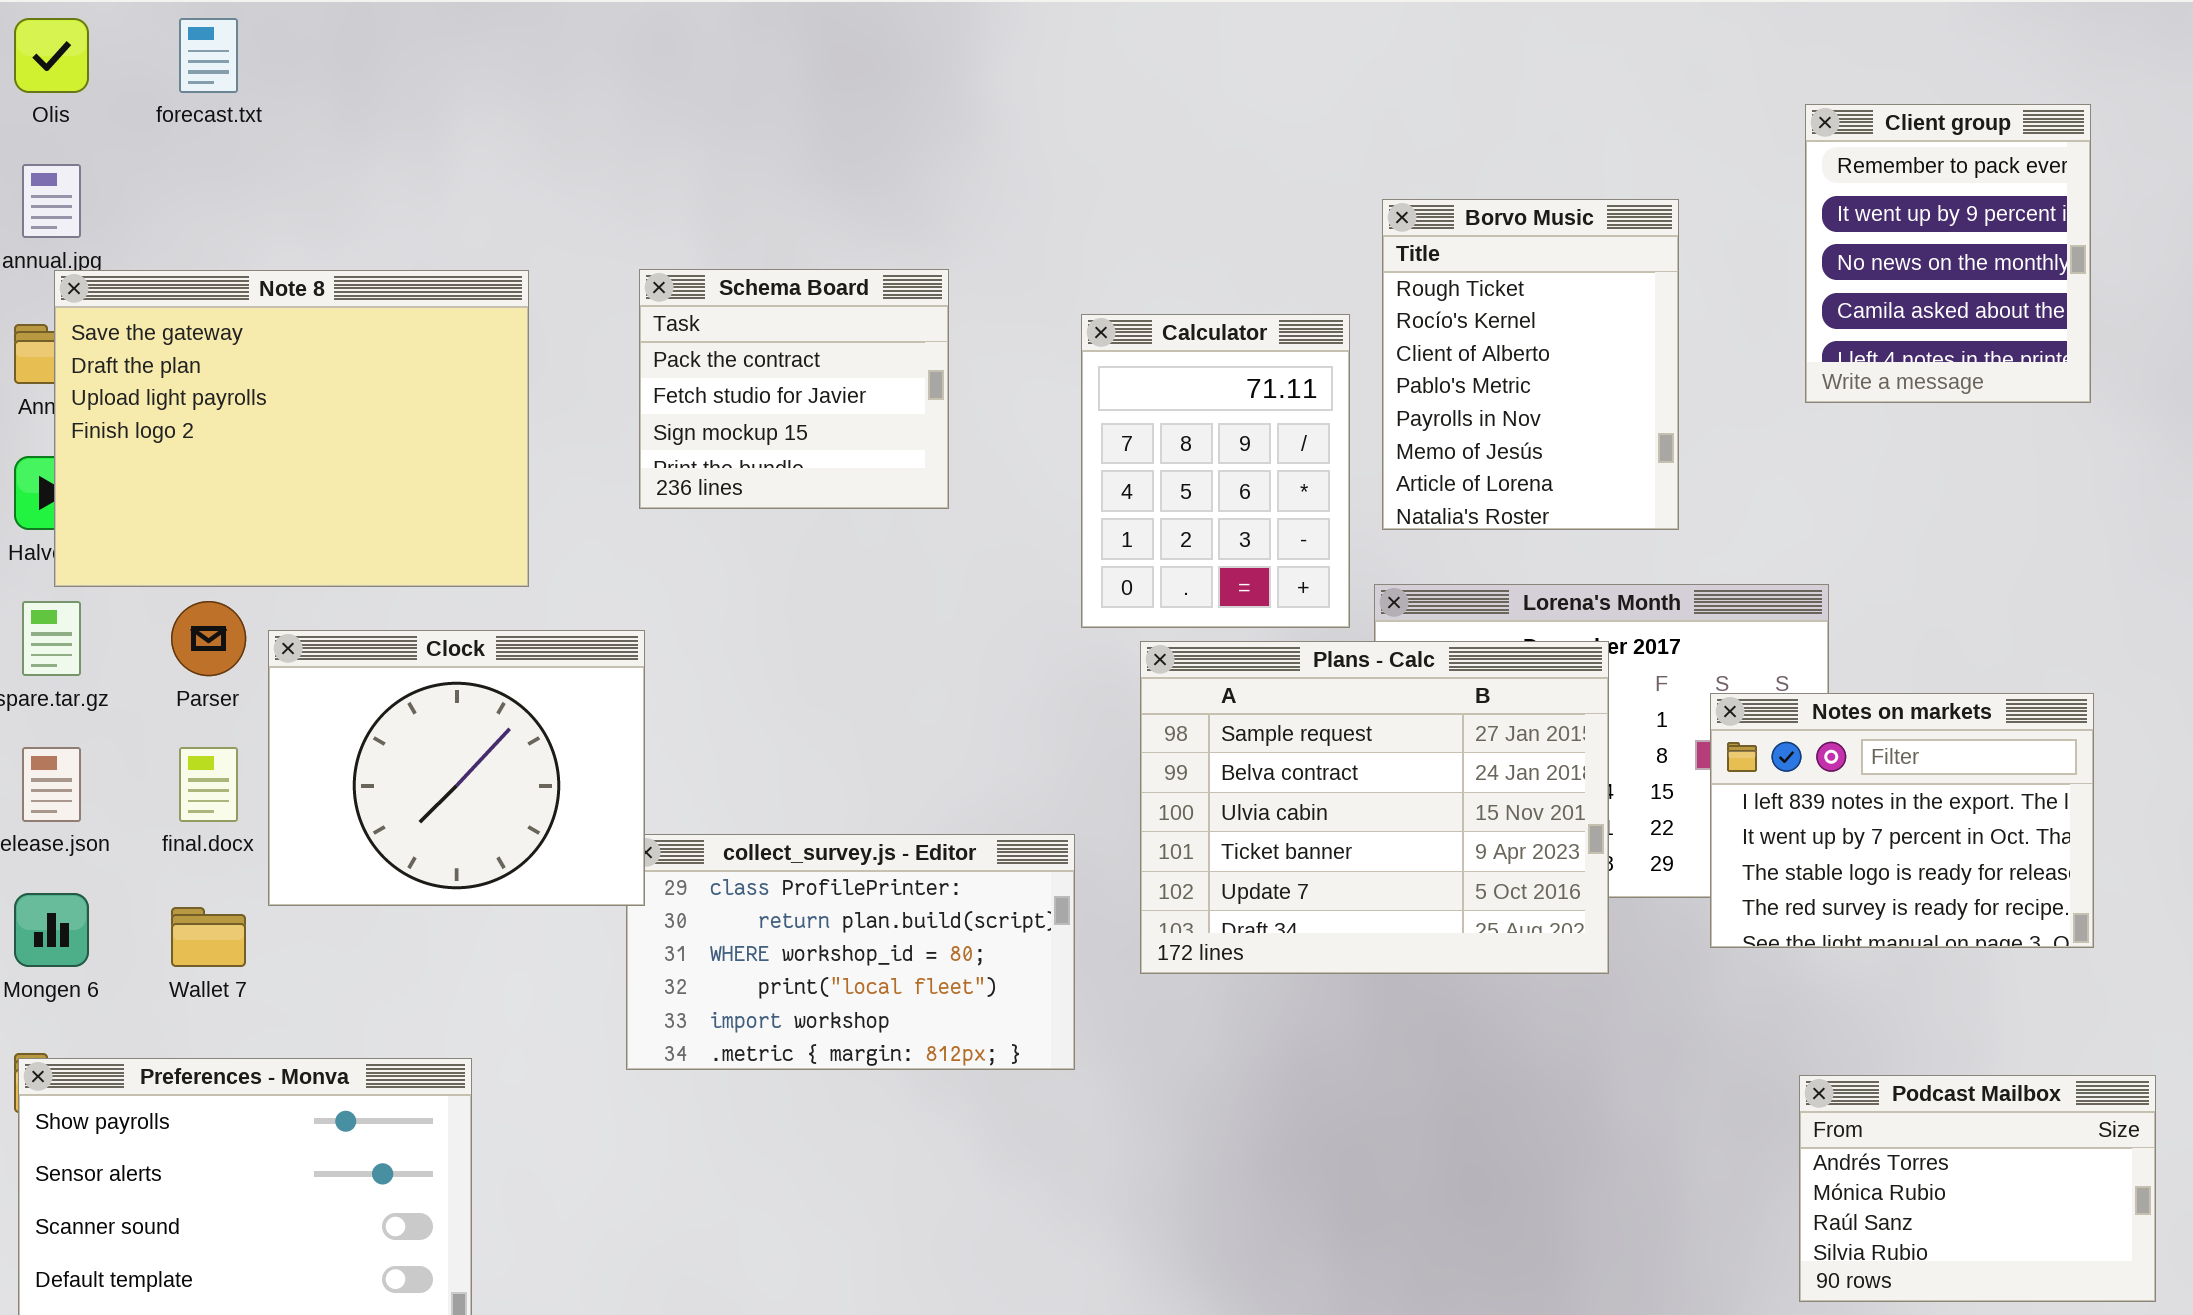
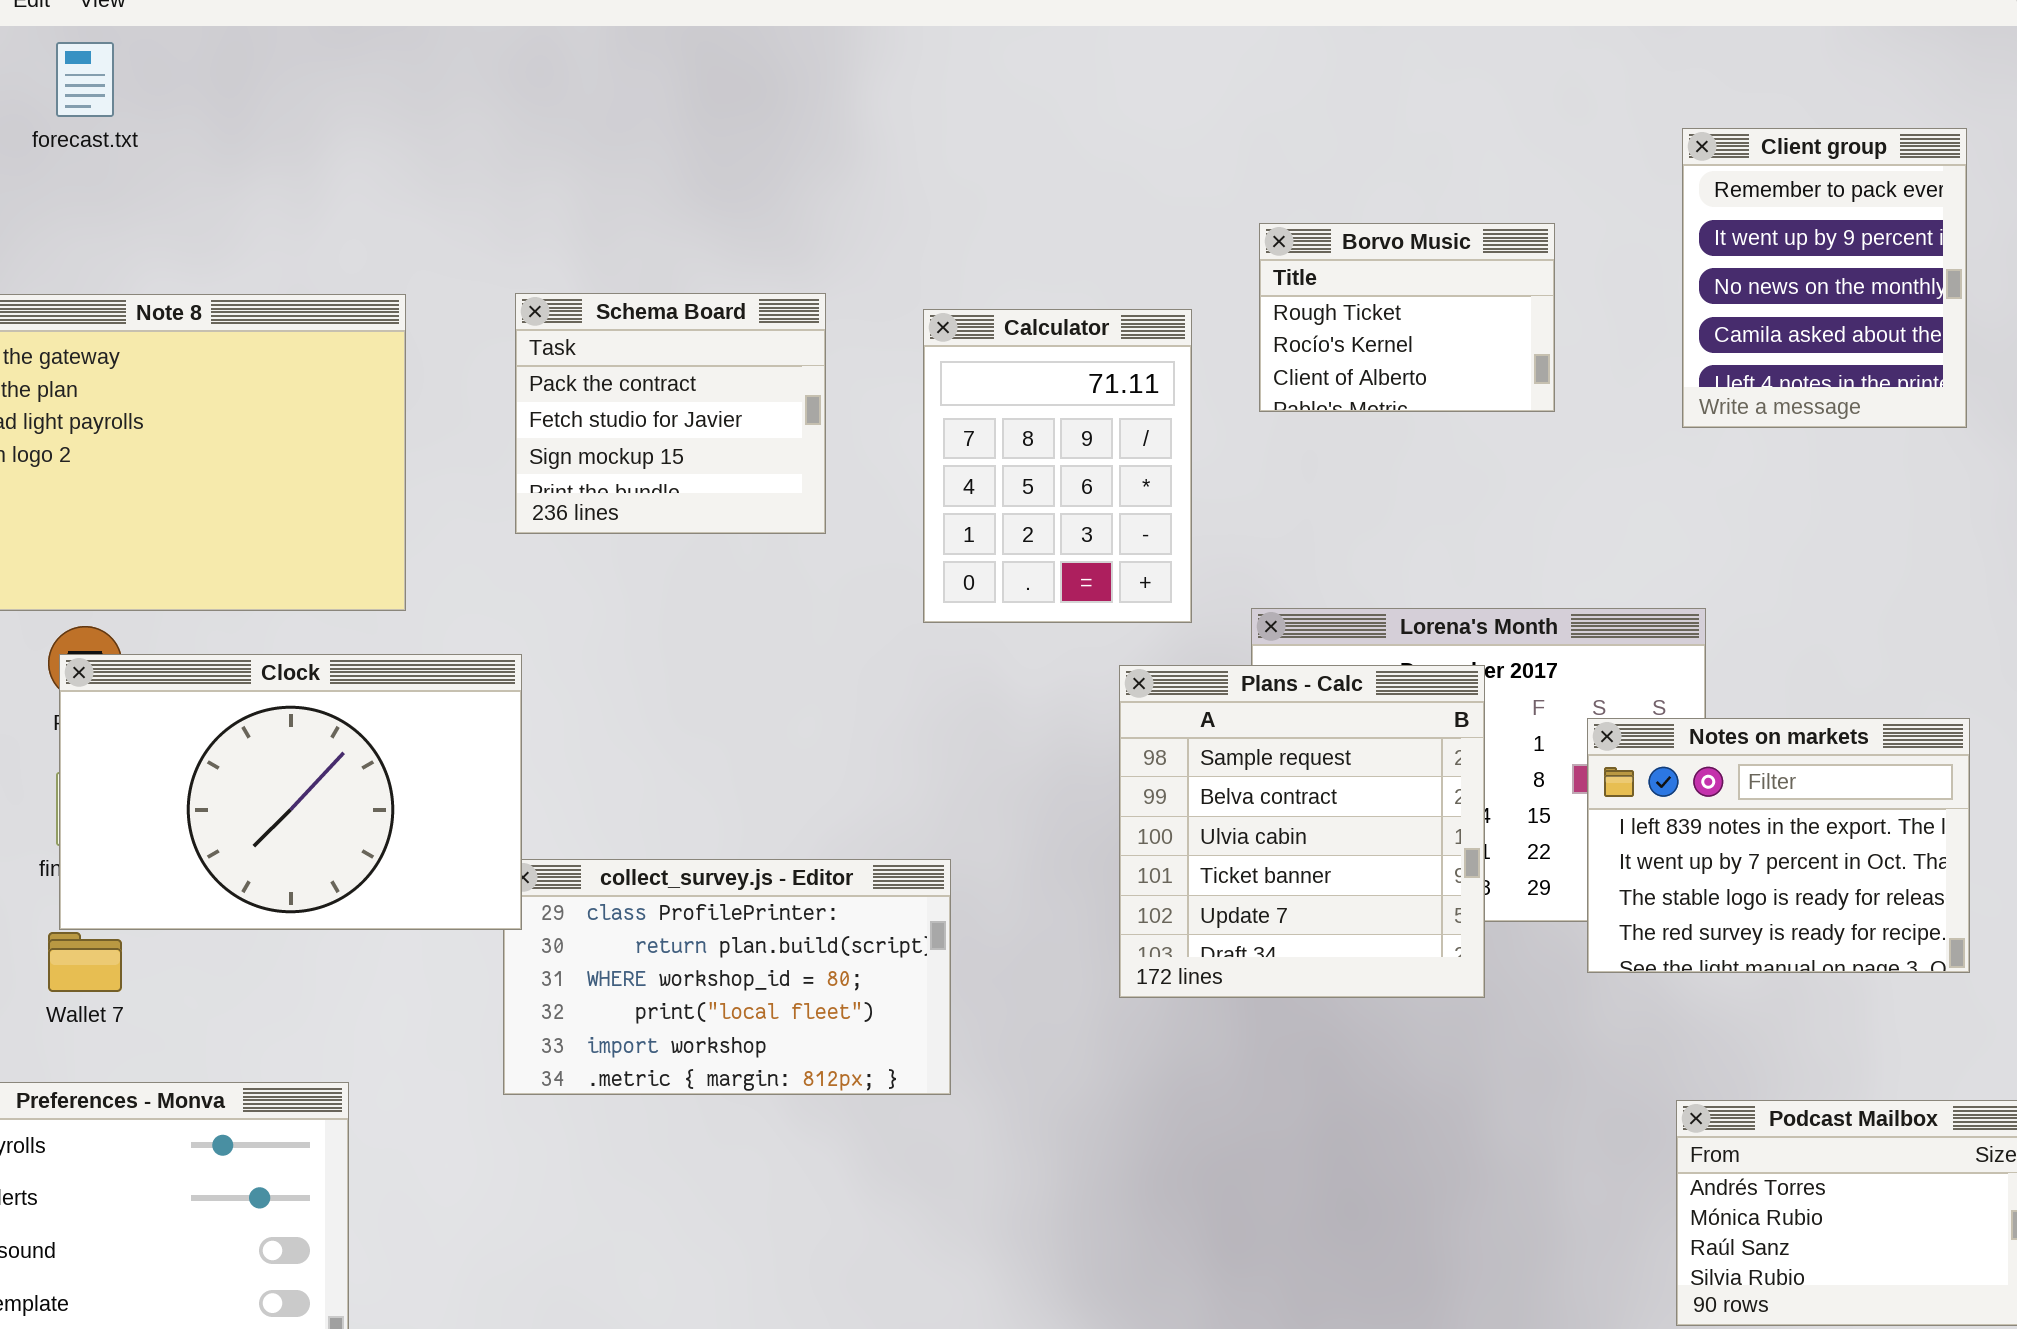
Borvo Music: [1382,199,1679,530] -> [1259,223,1555,412], resized
Calculator: [1081,314,1350,628] -> [923,309,1192,623], moved
Clock: [268,630,645,906] -> [59,654,522,930], resized
Plans - Calc: [1140,641,1609,974] -> [1119,665,1485,998], resized

